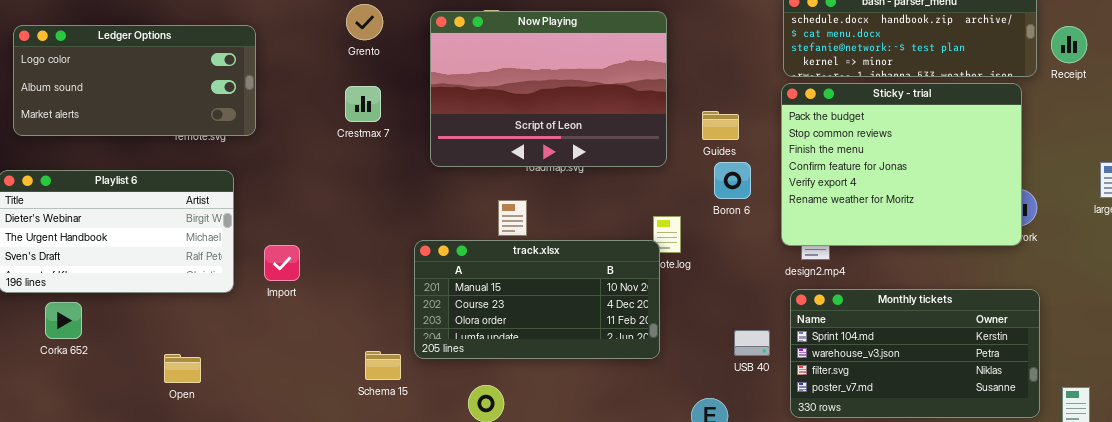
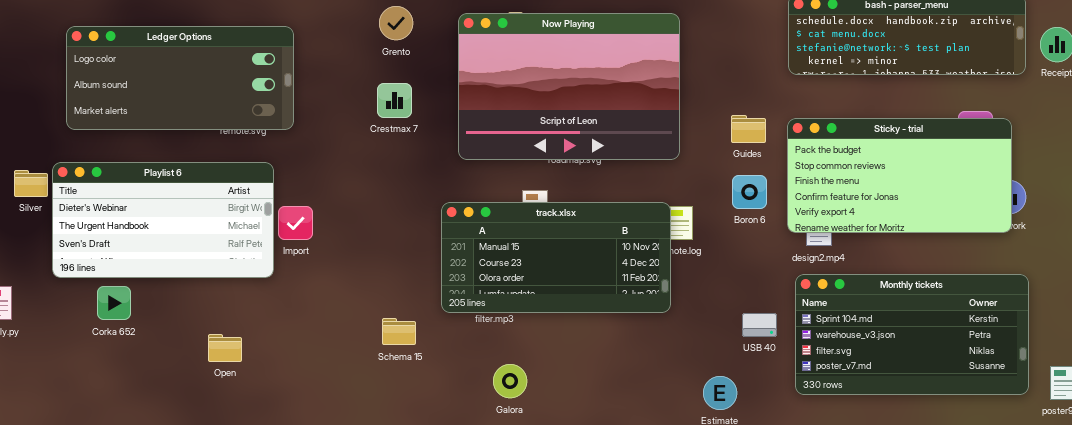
Sticky - trial: [781,83,1022,246] -> [787,118,1012,233], resized
Guides: [702,111,739,140] -> [731,115,766,143], moved
Boron 6: [714,162,751,199] -> [732,175,767,209], moved
track.xlsx: [414,240,660,359] -> [441,202,671,313], moved
Import: [264,245,300,281] -> [278,206,313,240], moved
Schema 15: [365,351,401,380] -> [382,318,416,345], moved

